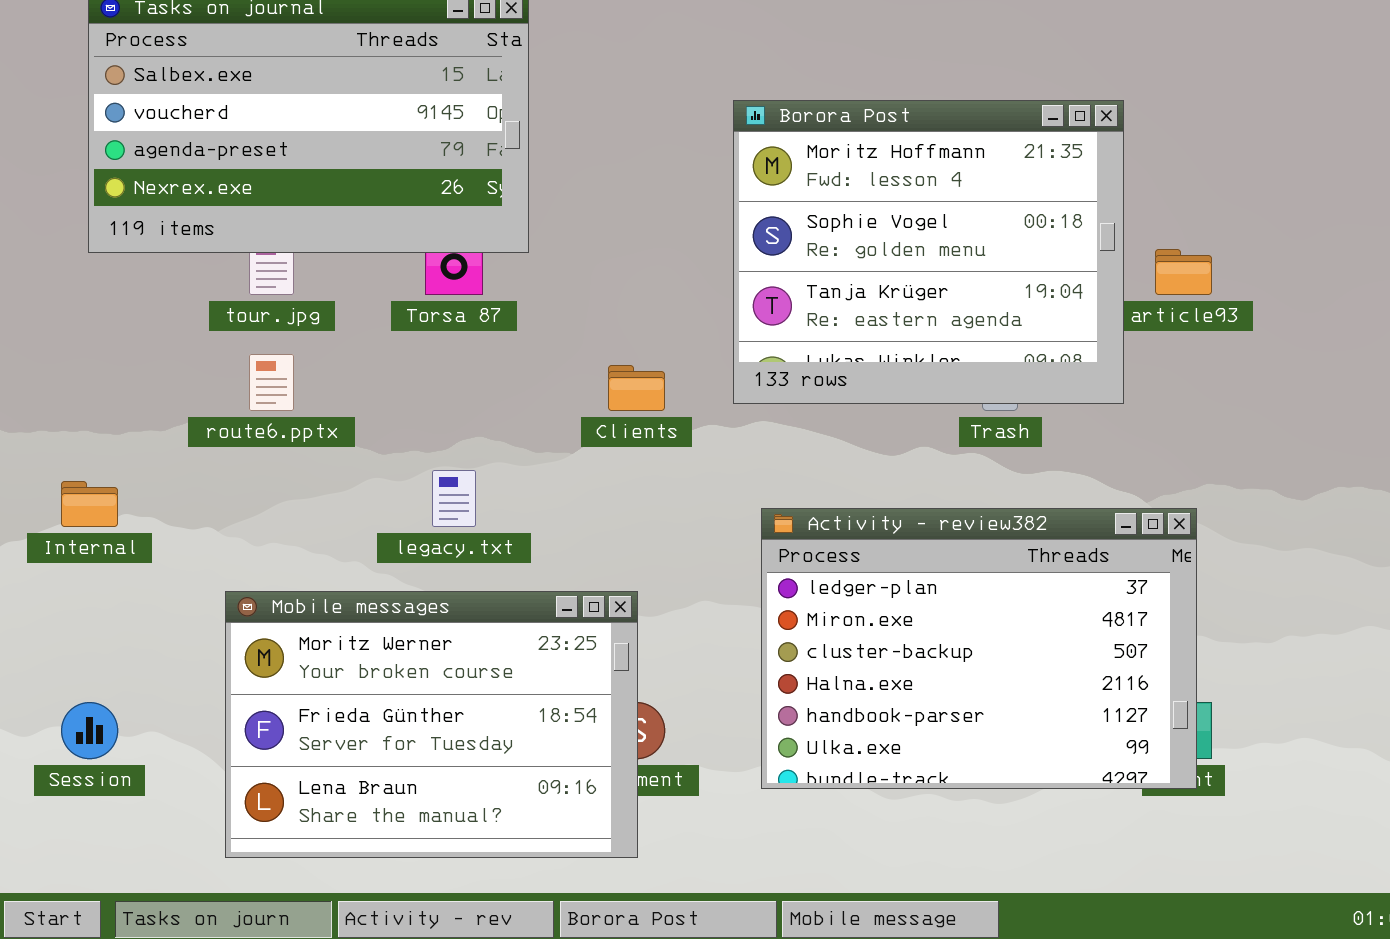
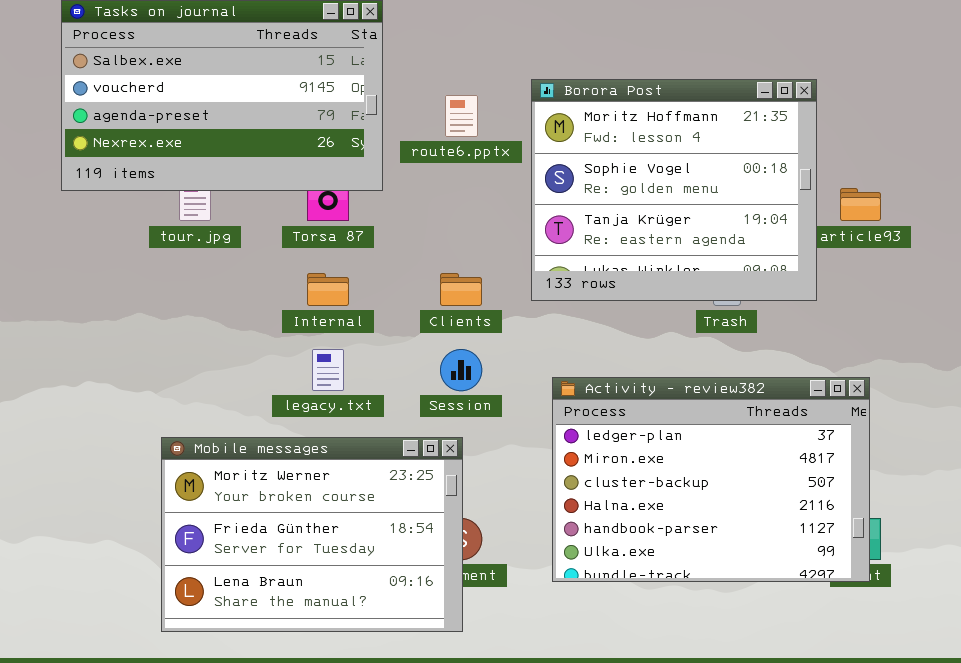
route6.pptx: [249,354,294,411] -> [445,95,478,137], moved
Internal: [61,481,118,527] -> [307,273,349,306], moved
Session: [61,702,118,759] -> [440,349,482,391], moved

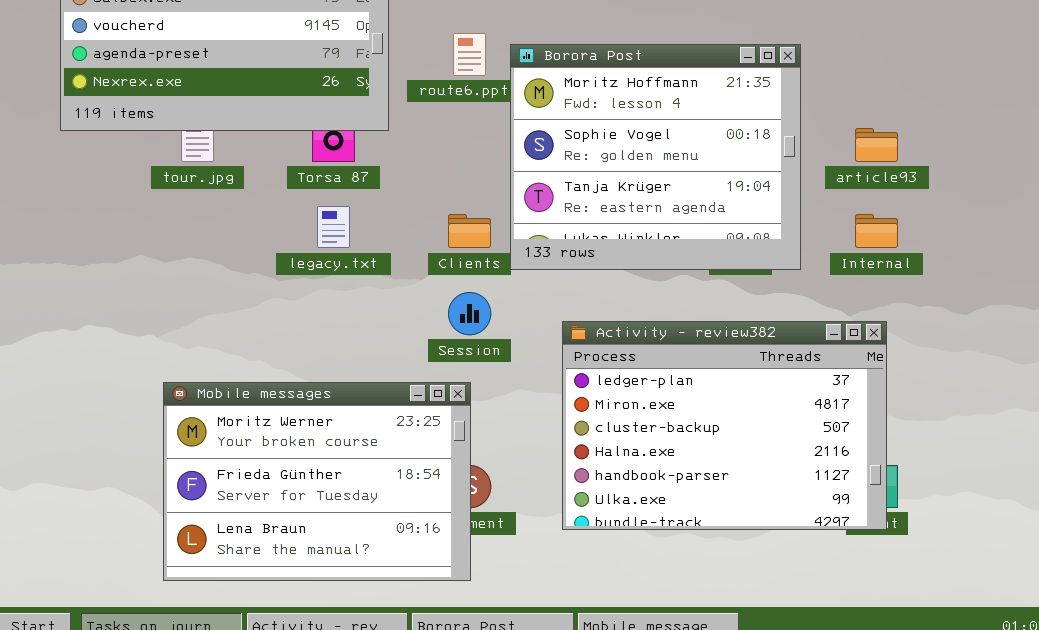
Borora Post: [531,79,817,301] -> [510,44,801,270], moved
Internal: [307,273,349,306] -> [855,214,898,248], moved
legacy.txt: [312,349,344,391] -> [317,206,350,248], moved

